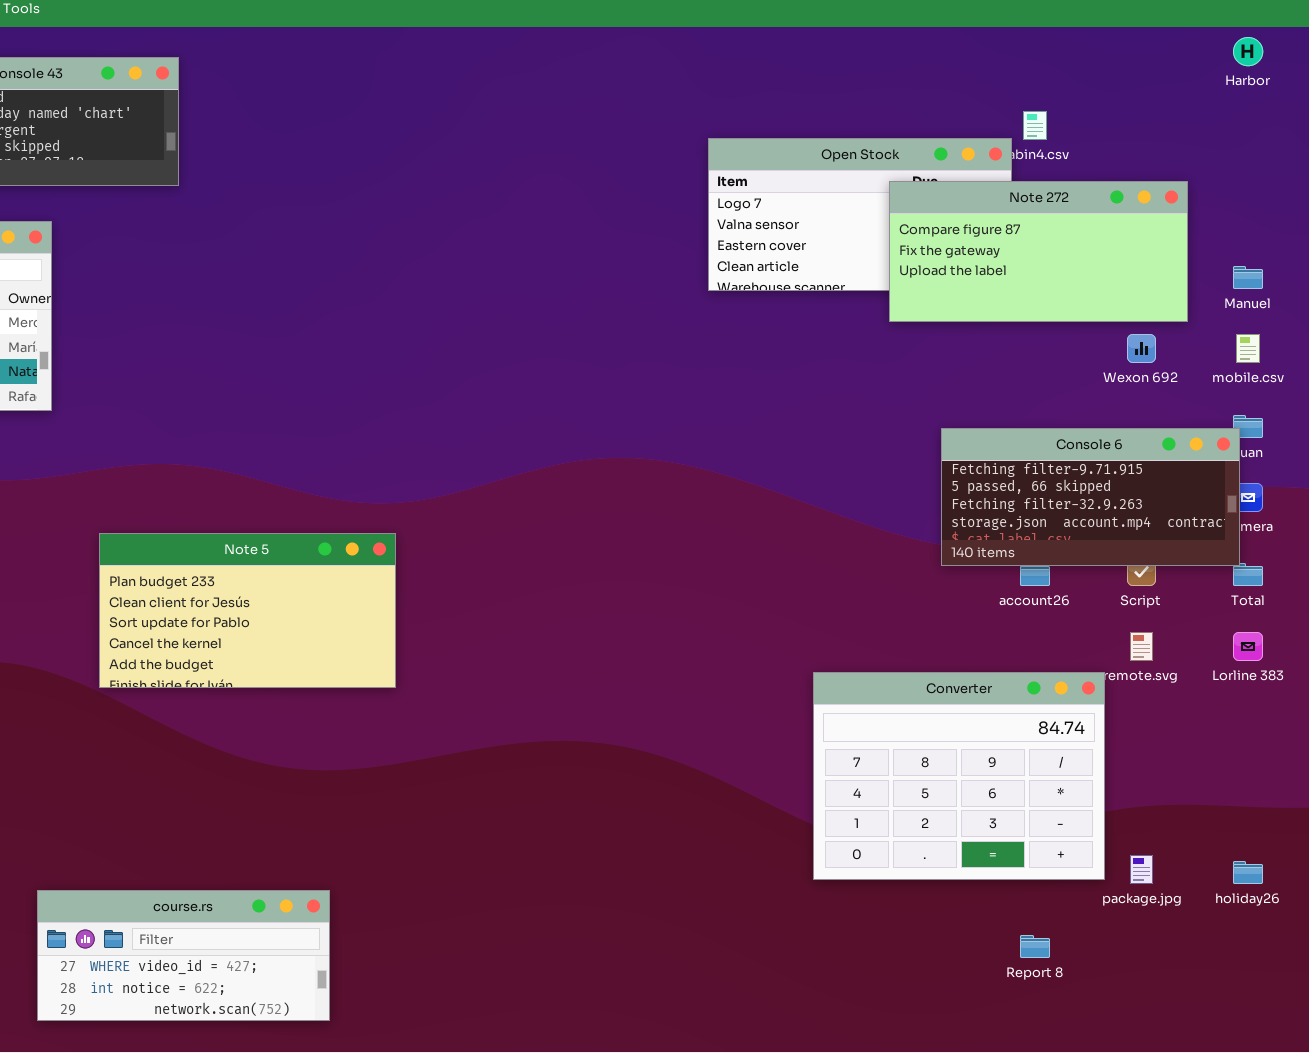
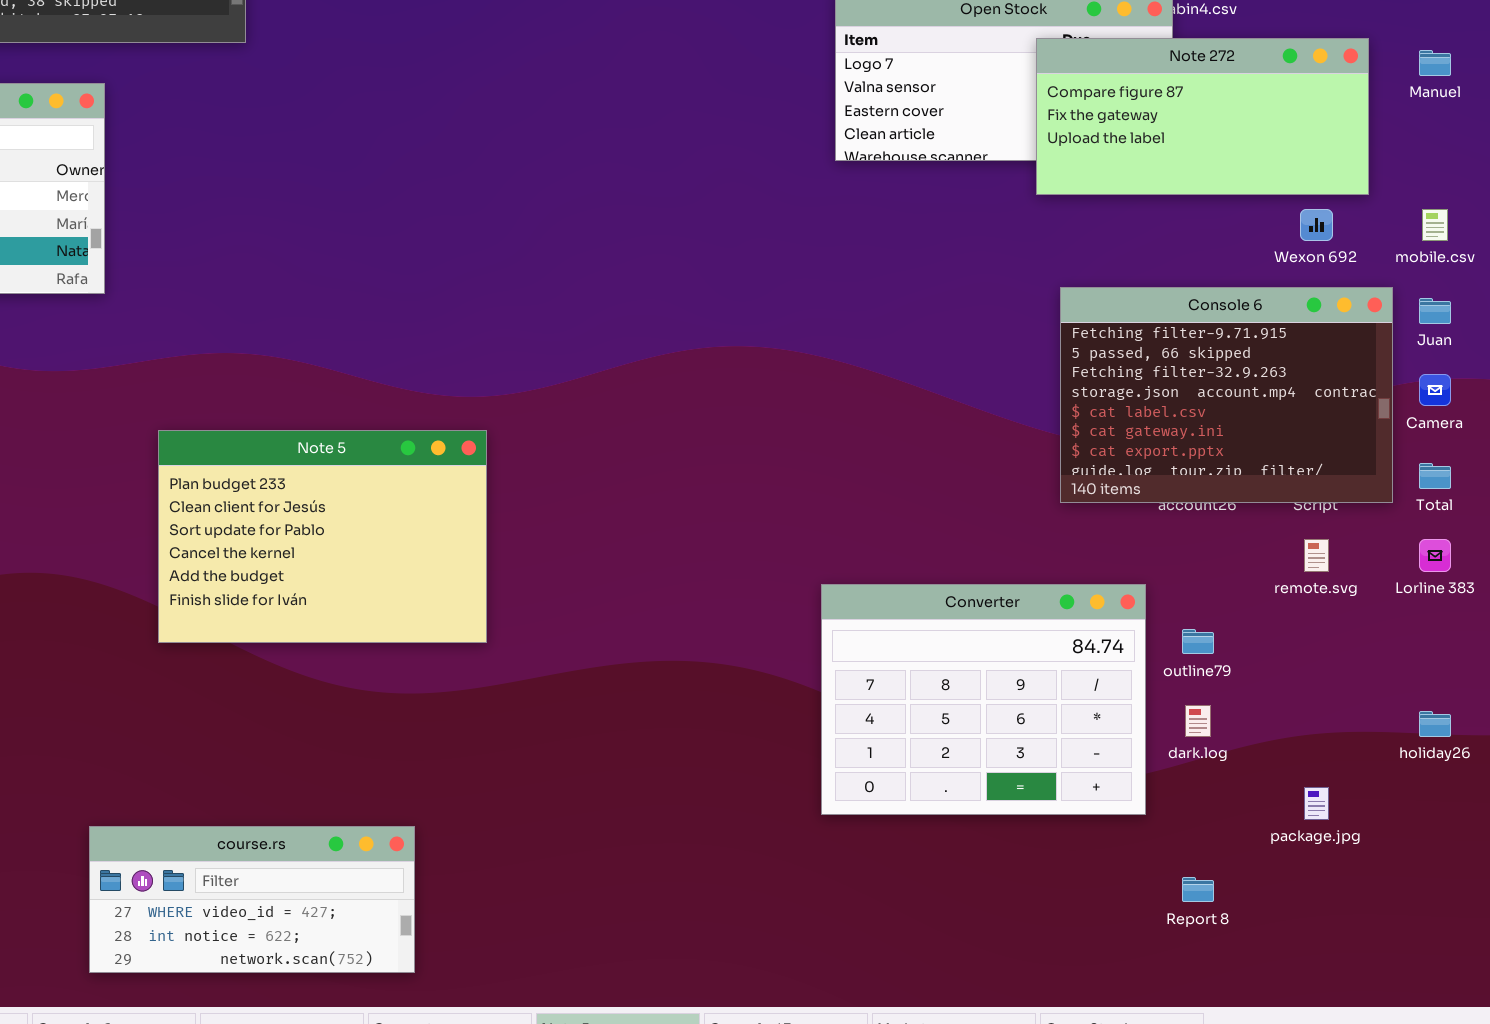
Manuel: [1233,266,1263,289] -> [1419,50,1451,76], moved
Console 6: [941,428,1240,566] -> [1060,287,1393,503], moved, resized
Note 5: [99,533,396,688] -> [158,430,487,643], resized
Converter: [813,672,1105,880] -> [821,584,1146,815], moved
holiday26: [1233,861,1263,884] -> [1419,711,1451,737], moved

